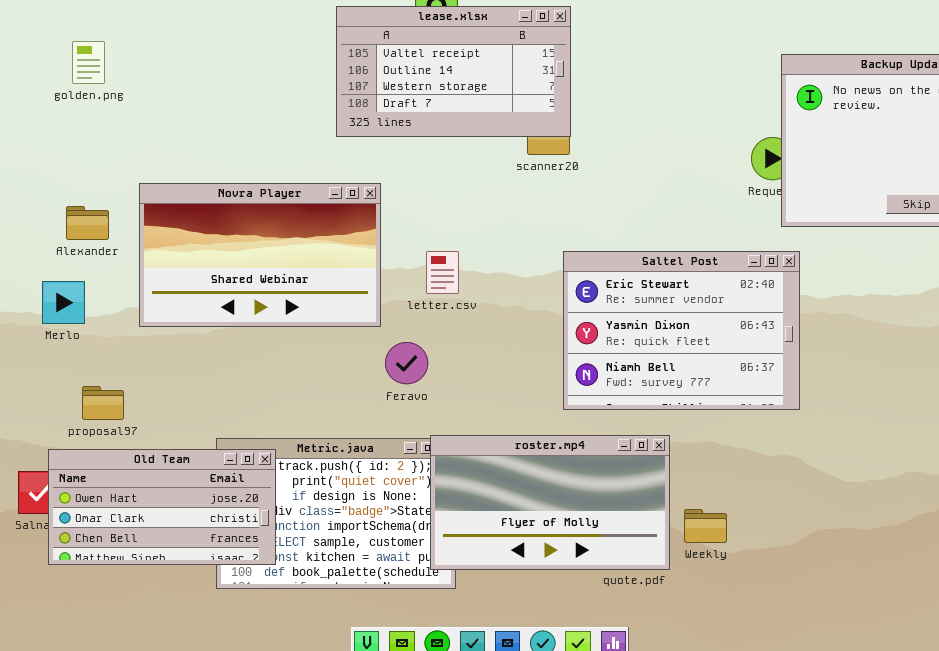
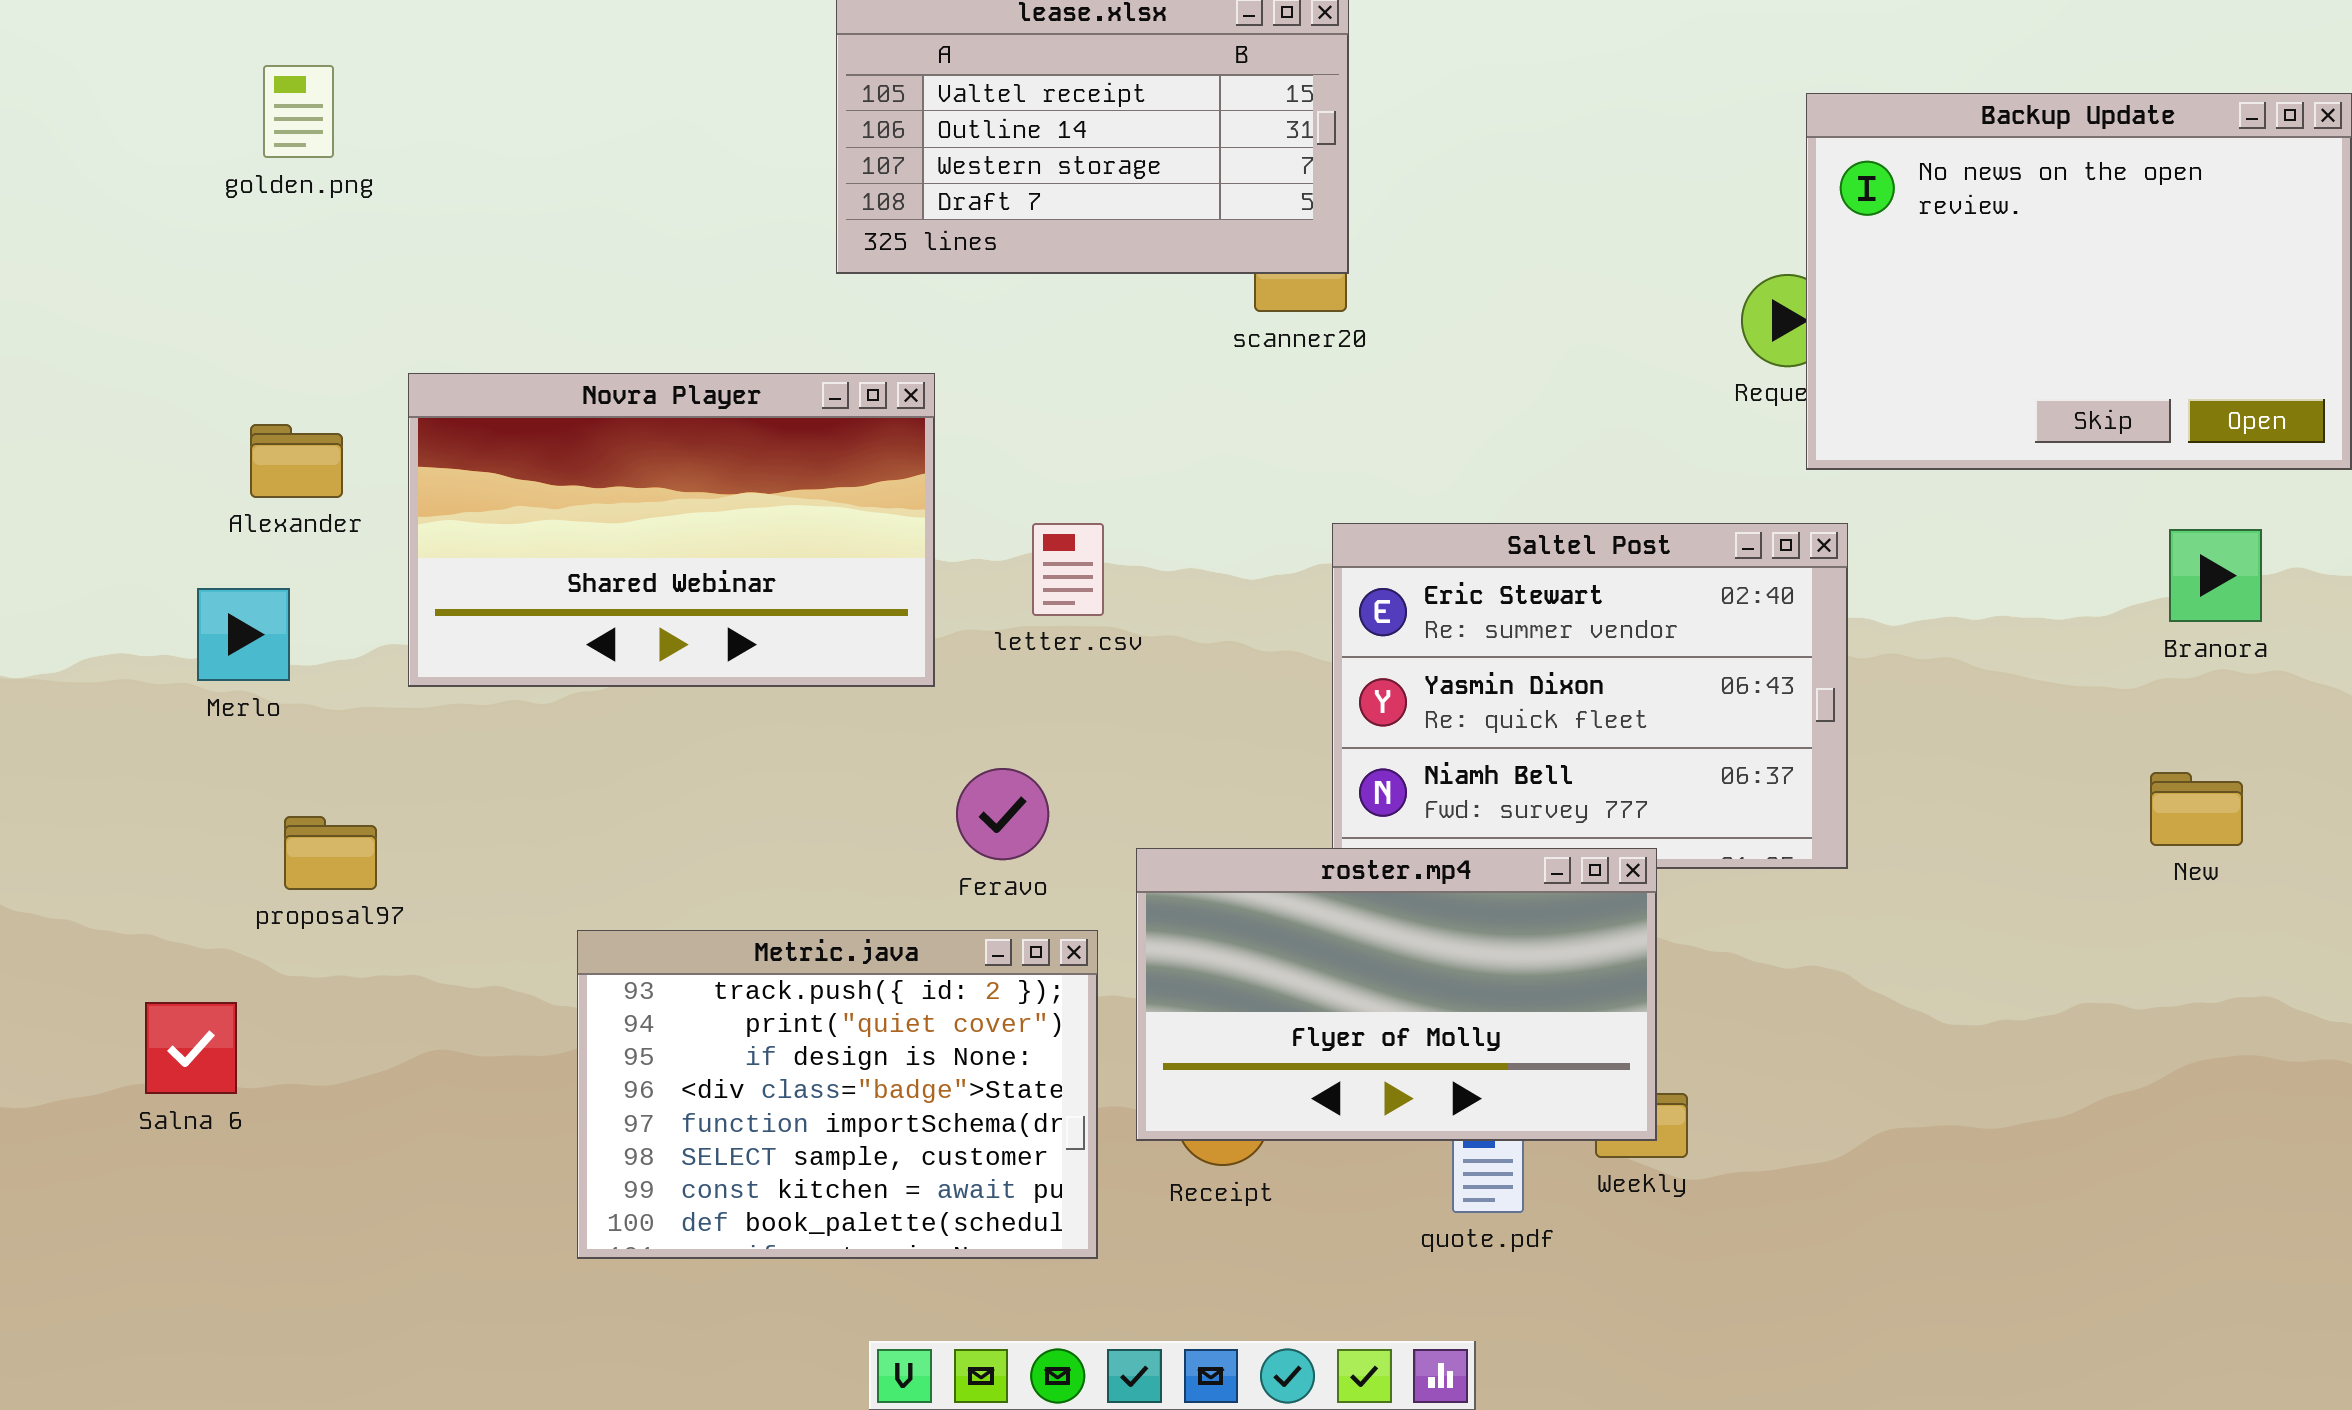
Feravo: [385,342,428,384] -> [956,768,1049,860], moved
roster.mp4: [430,435,670,570] -> [1136,848,1657,1141], moved
Old Team: [48,449,276,565] -> none, closed

